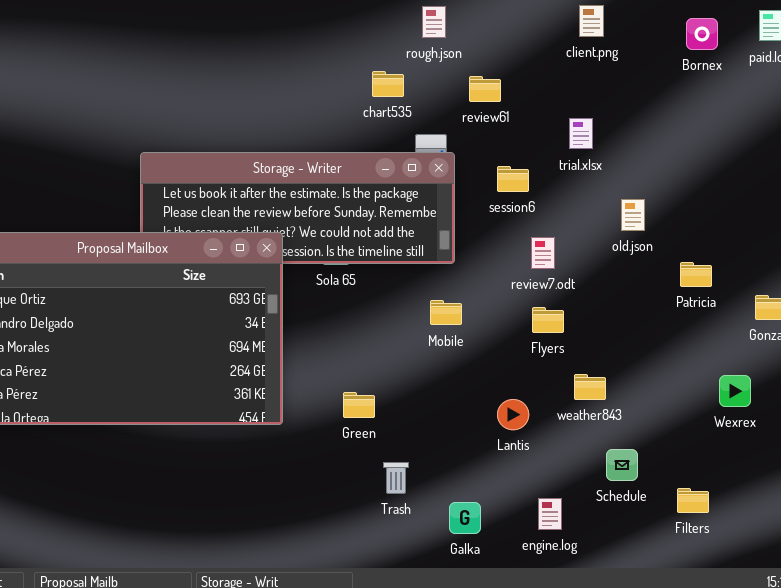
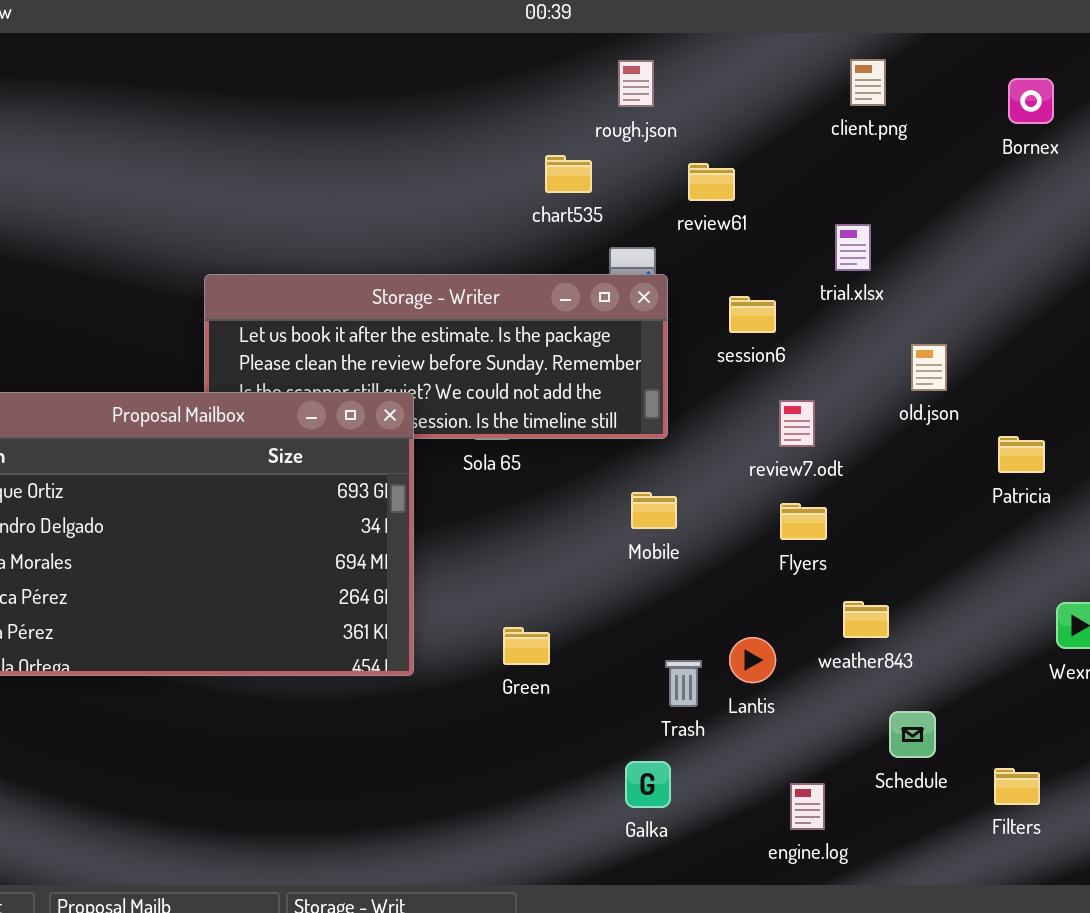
Trash: [383,462,409,494] -> [665,660,702,707], moved
Galka: [449,502,481,534] -> [625,761,671,808], moved

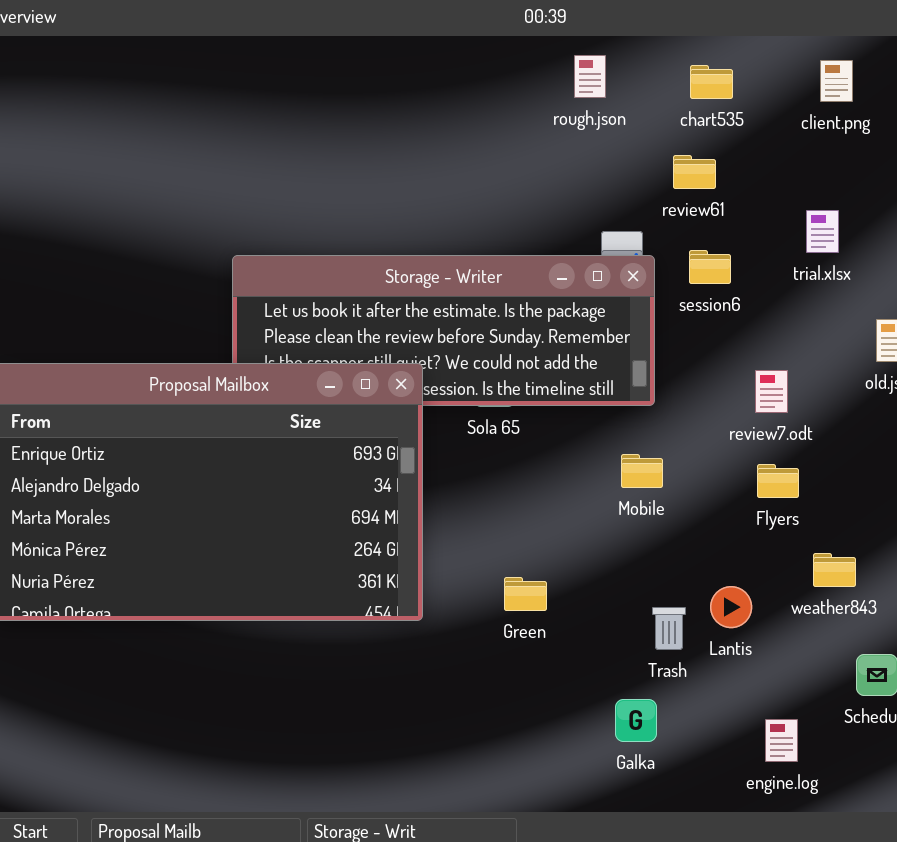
rough.json: [618,60,654,107] -> [574,55,606,98], moved
chart535: [545,155,592,193] -> [690,65,733,99], moved
session6: [729,296,776,333] -> [689,250,731,284], moved

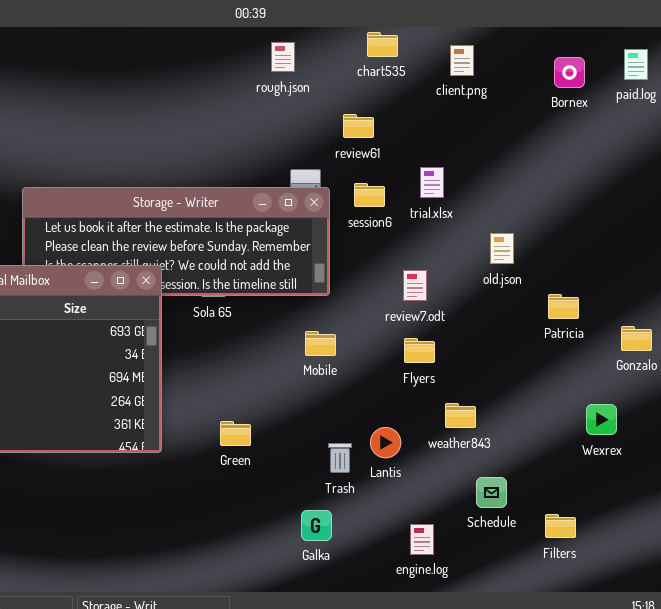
chart535: [690,65,733,99] -> [367,32,398,57], moved
trial.xlsx: [806,210,839,253] -> [420,167,444,198], moved

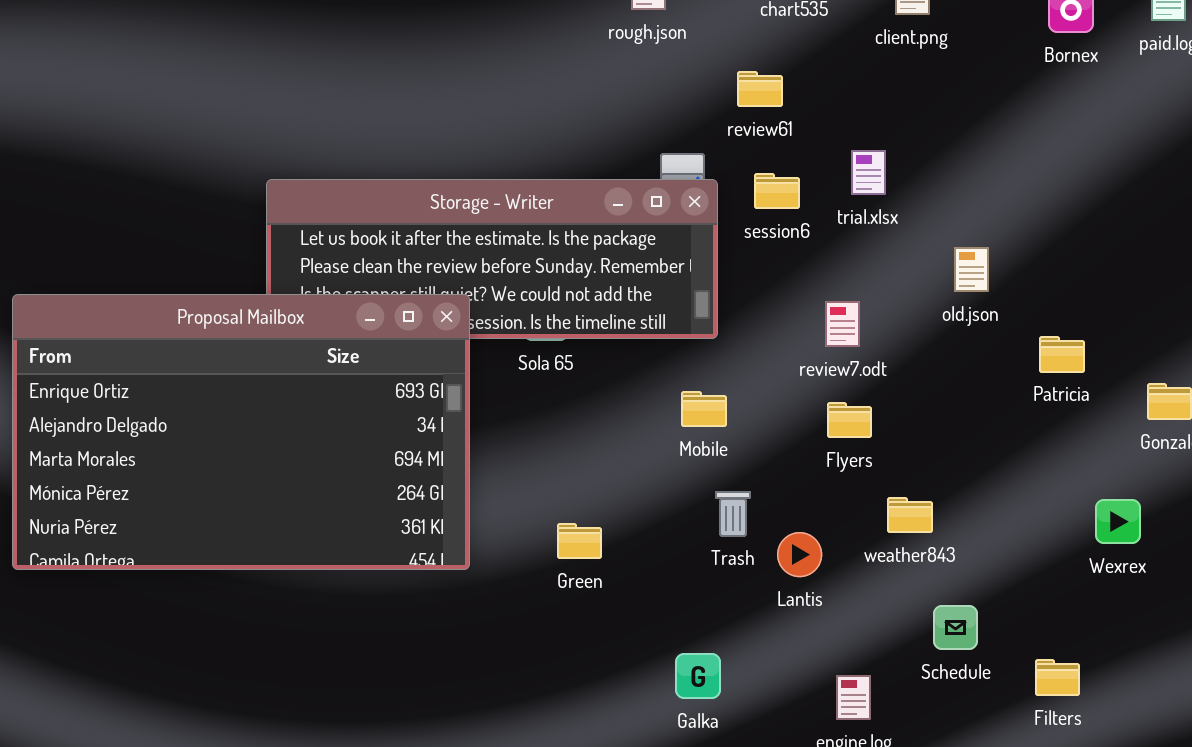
Trash: [328,443,352,473] -> [715,491,751,537], moved

